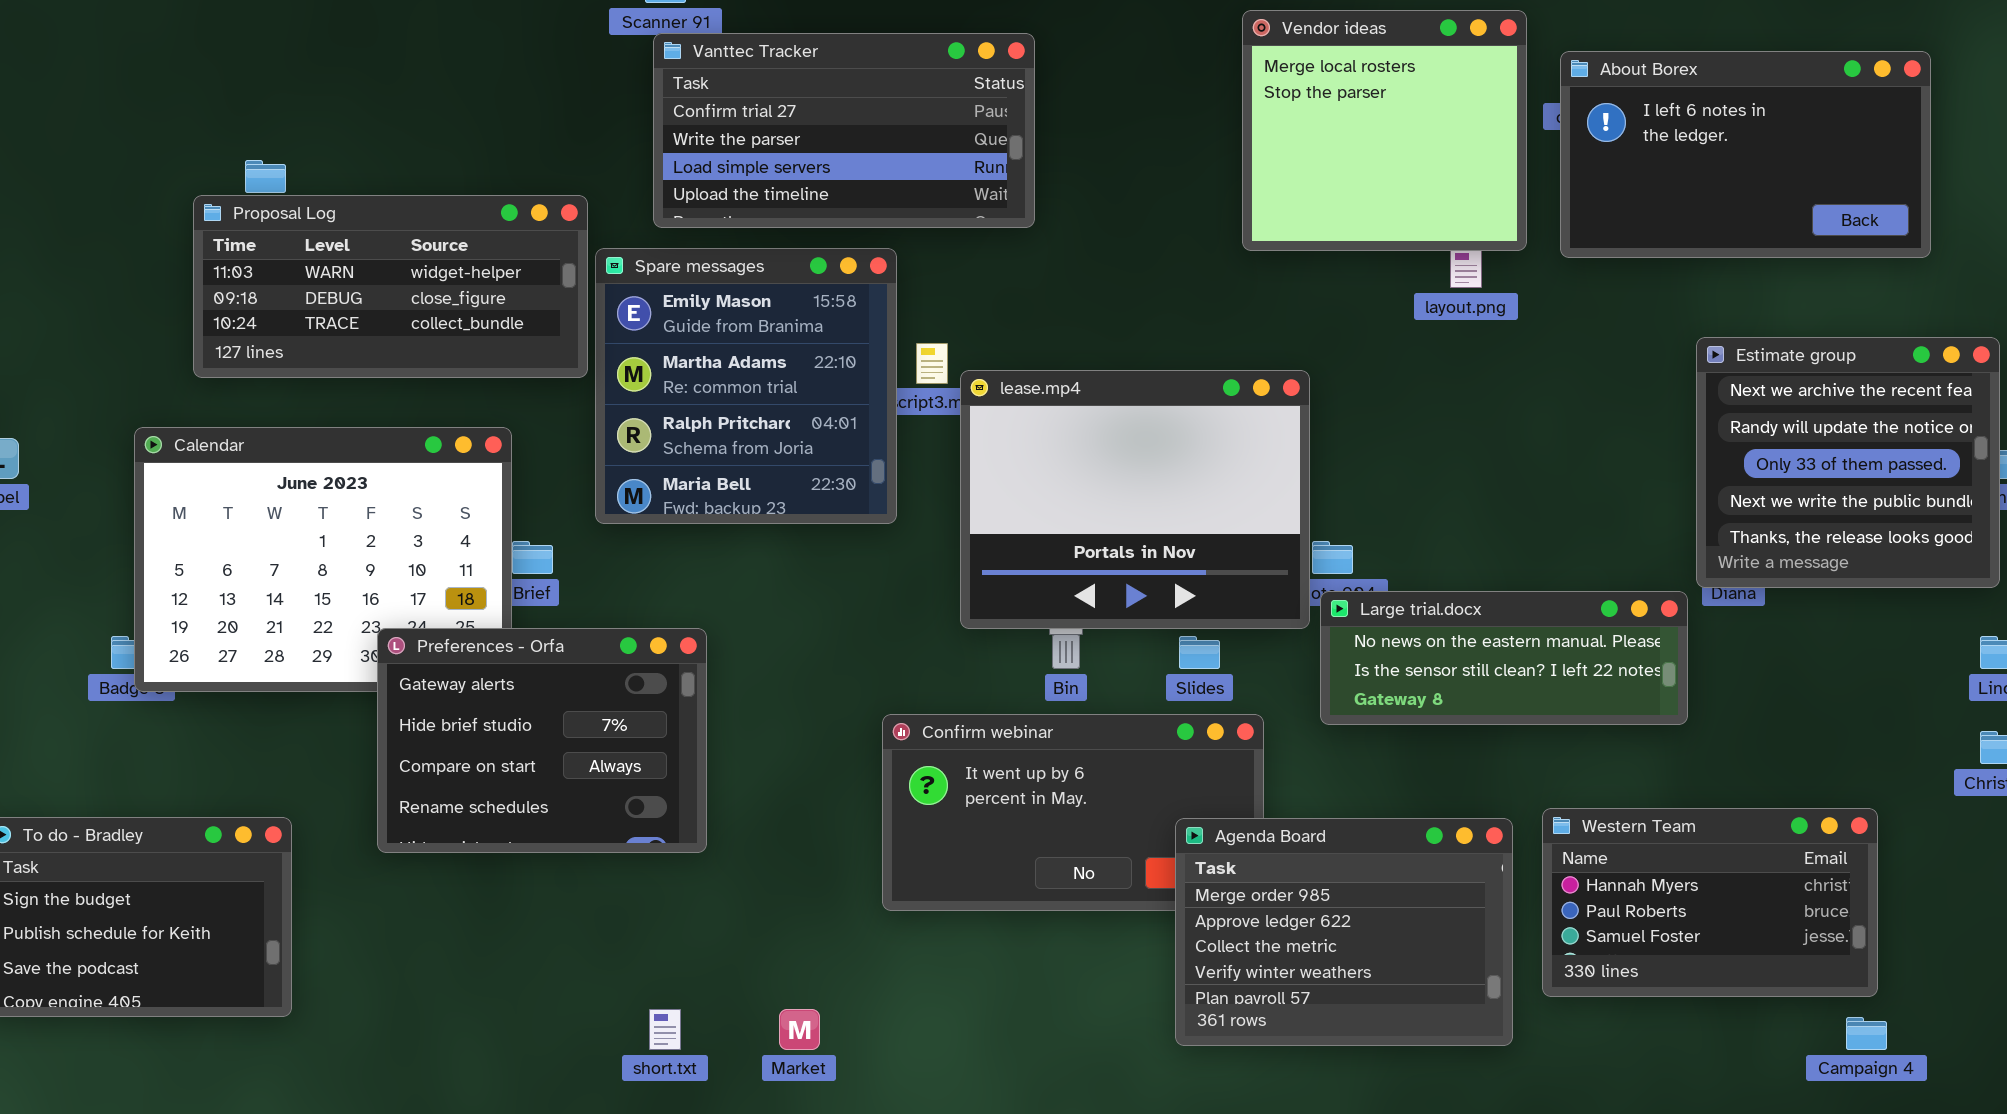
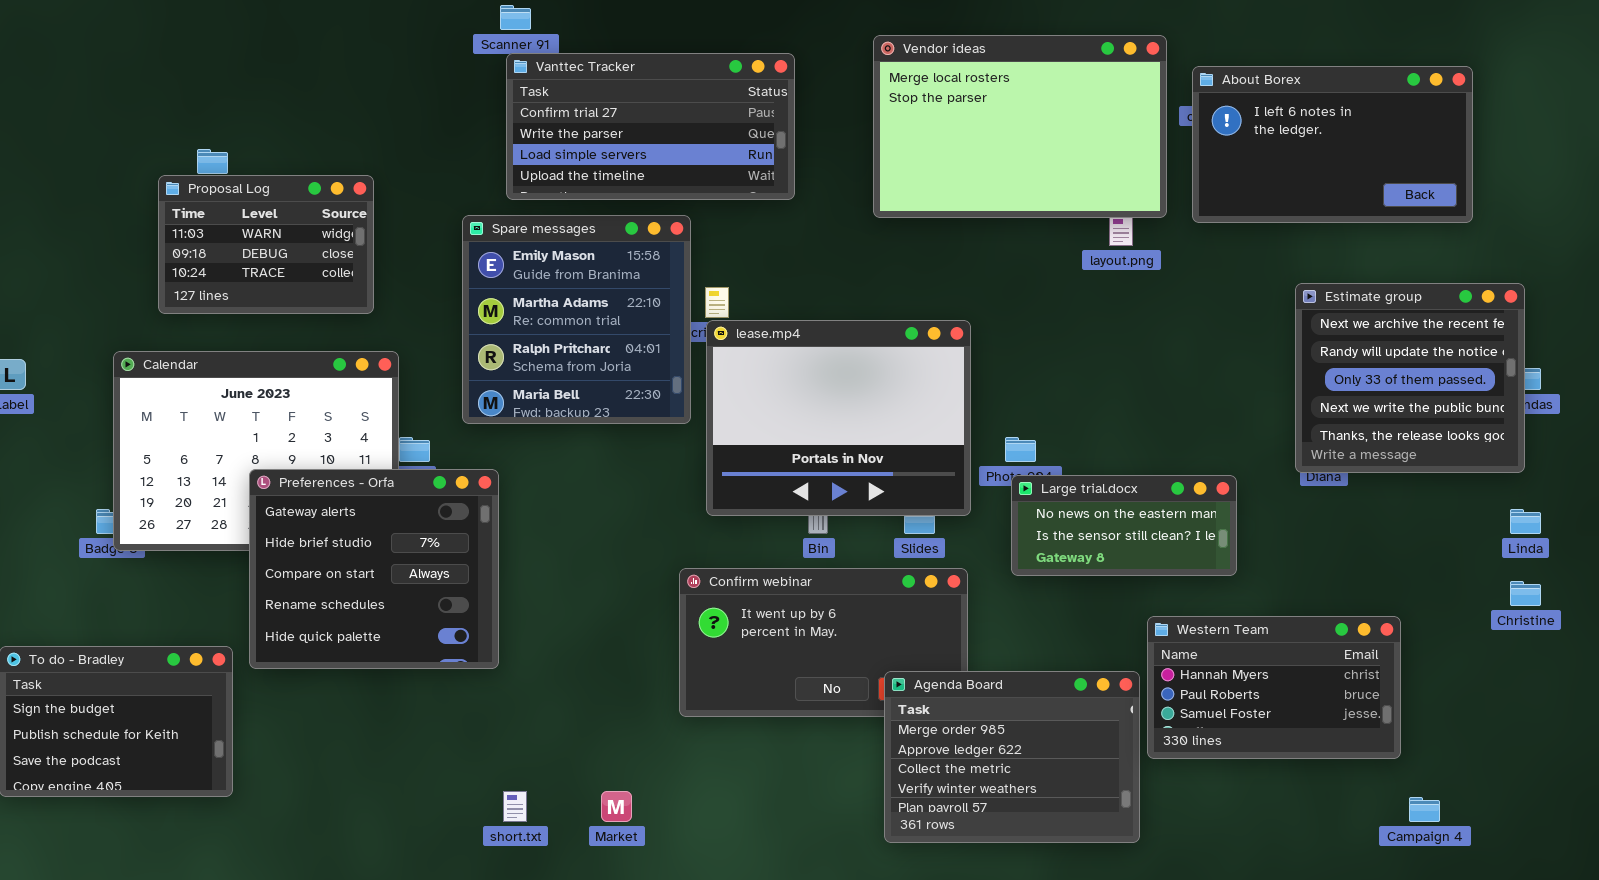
Vendor ideas: [1242,10,1527,251] -> [873,35,1167,218], resized
Proposal Log: [193,195,588,378] -> [158,175,374,314], resized
lease.mp4: [960,370,1310,629] -> [706,320,971,516], moved
Large trial.docx: [1320,591,1688,725] -> [1011,475,1237,576], resized
Preferences - Orfa: [377,628,707,853] -> [249,469,499,669], moved, resized
Western Team: [1542,808,1878,997] -> [1147,616,1401,759], moved
Agenda Board: [1175,818,1513,1046] -> [884,671,1140,843], moved

